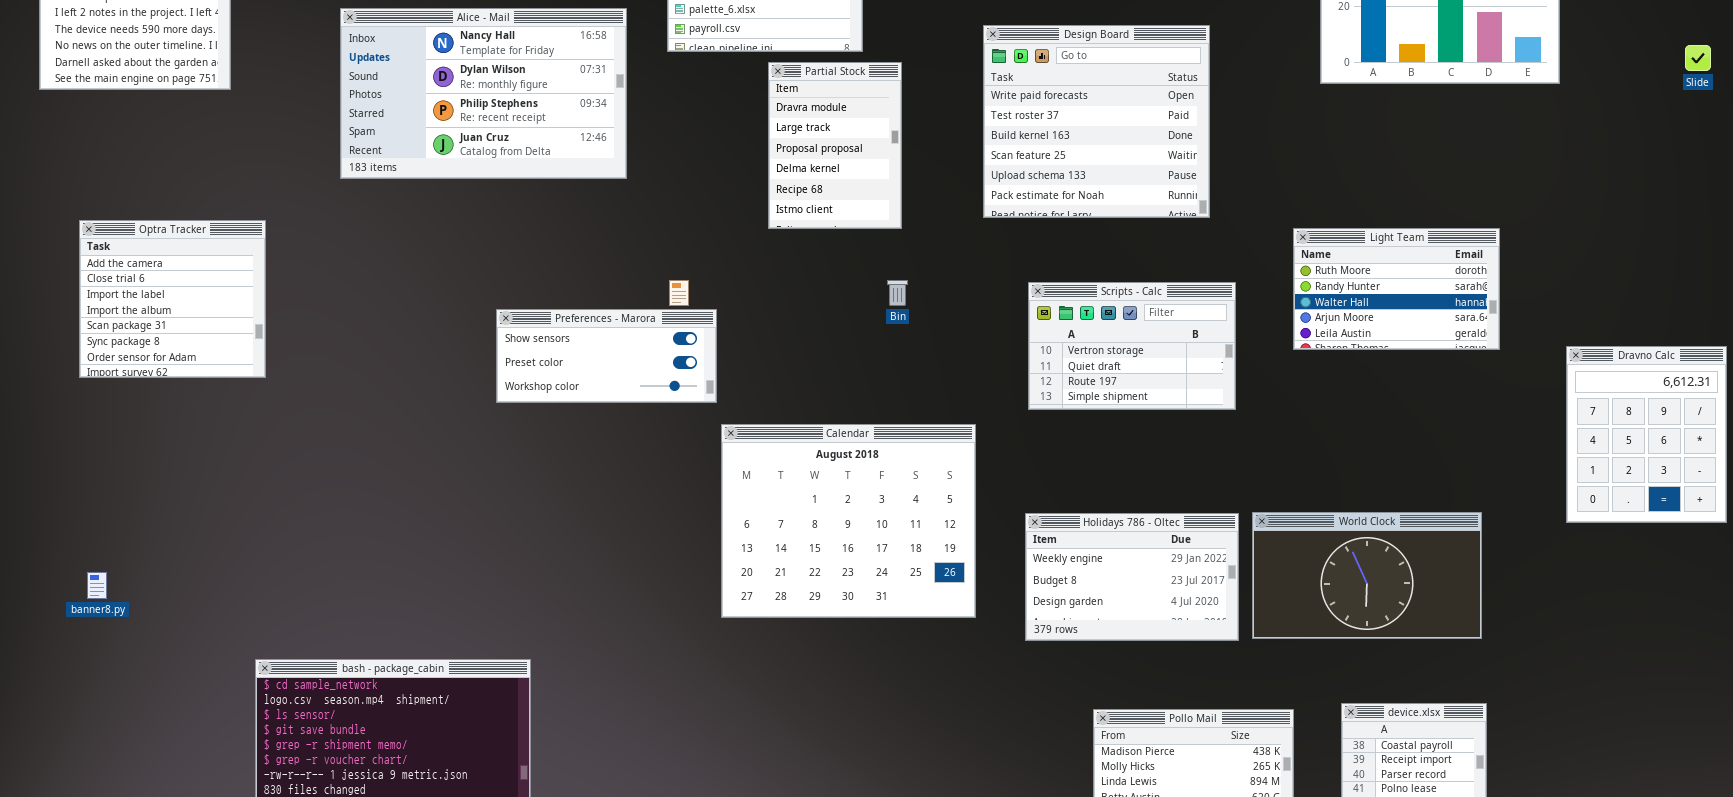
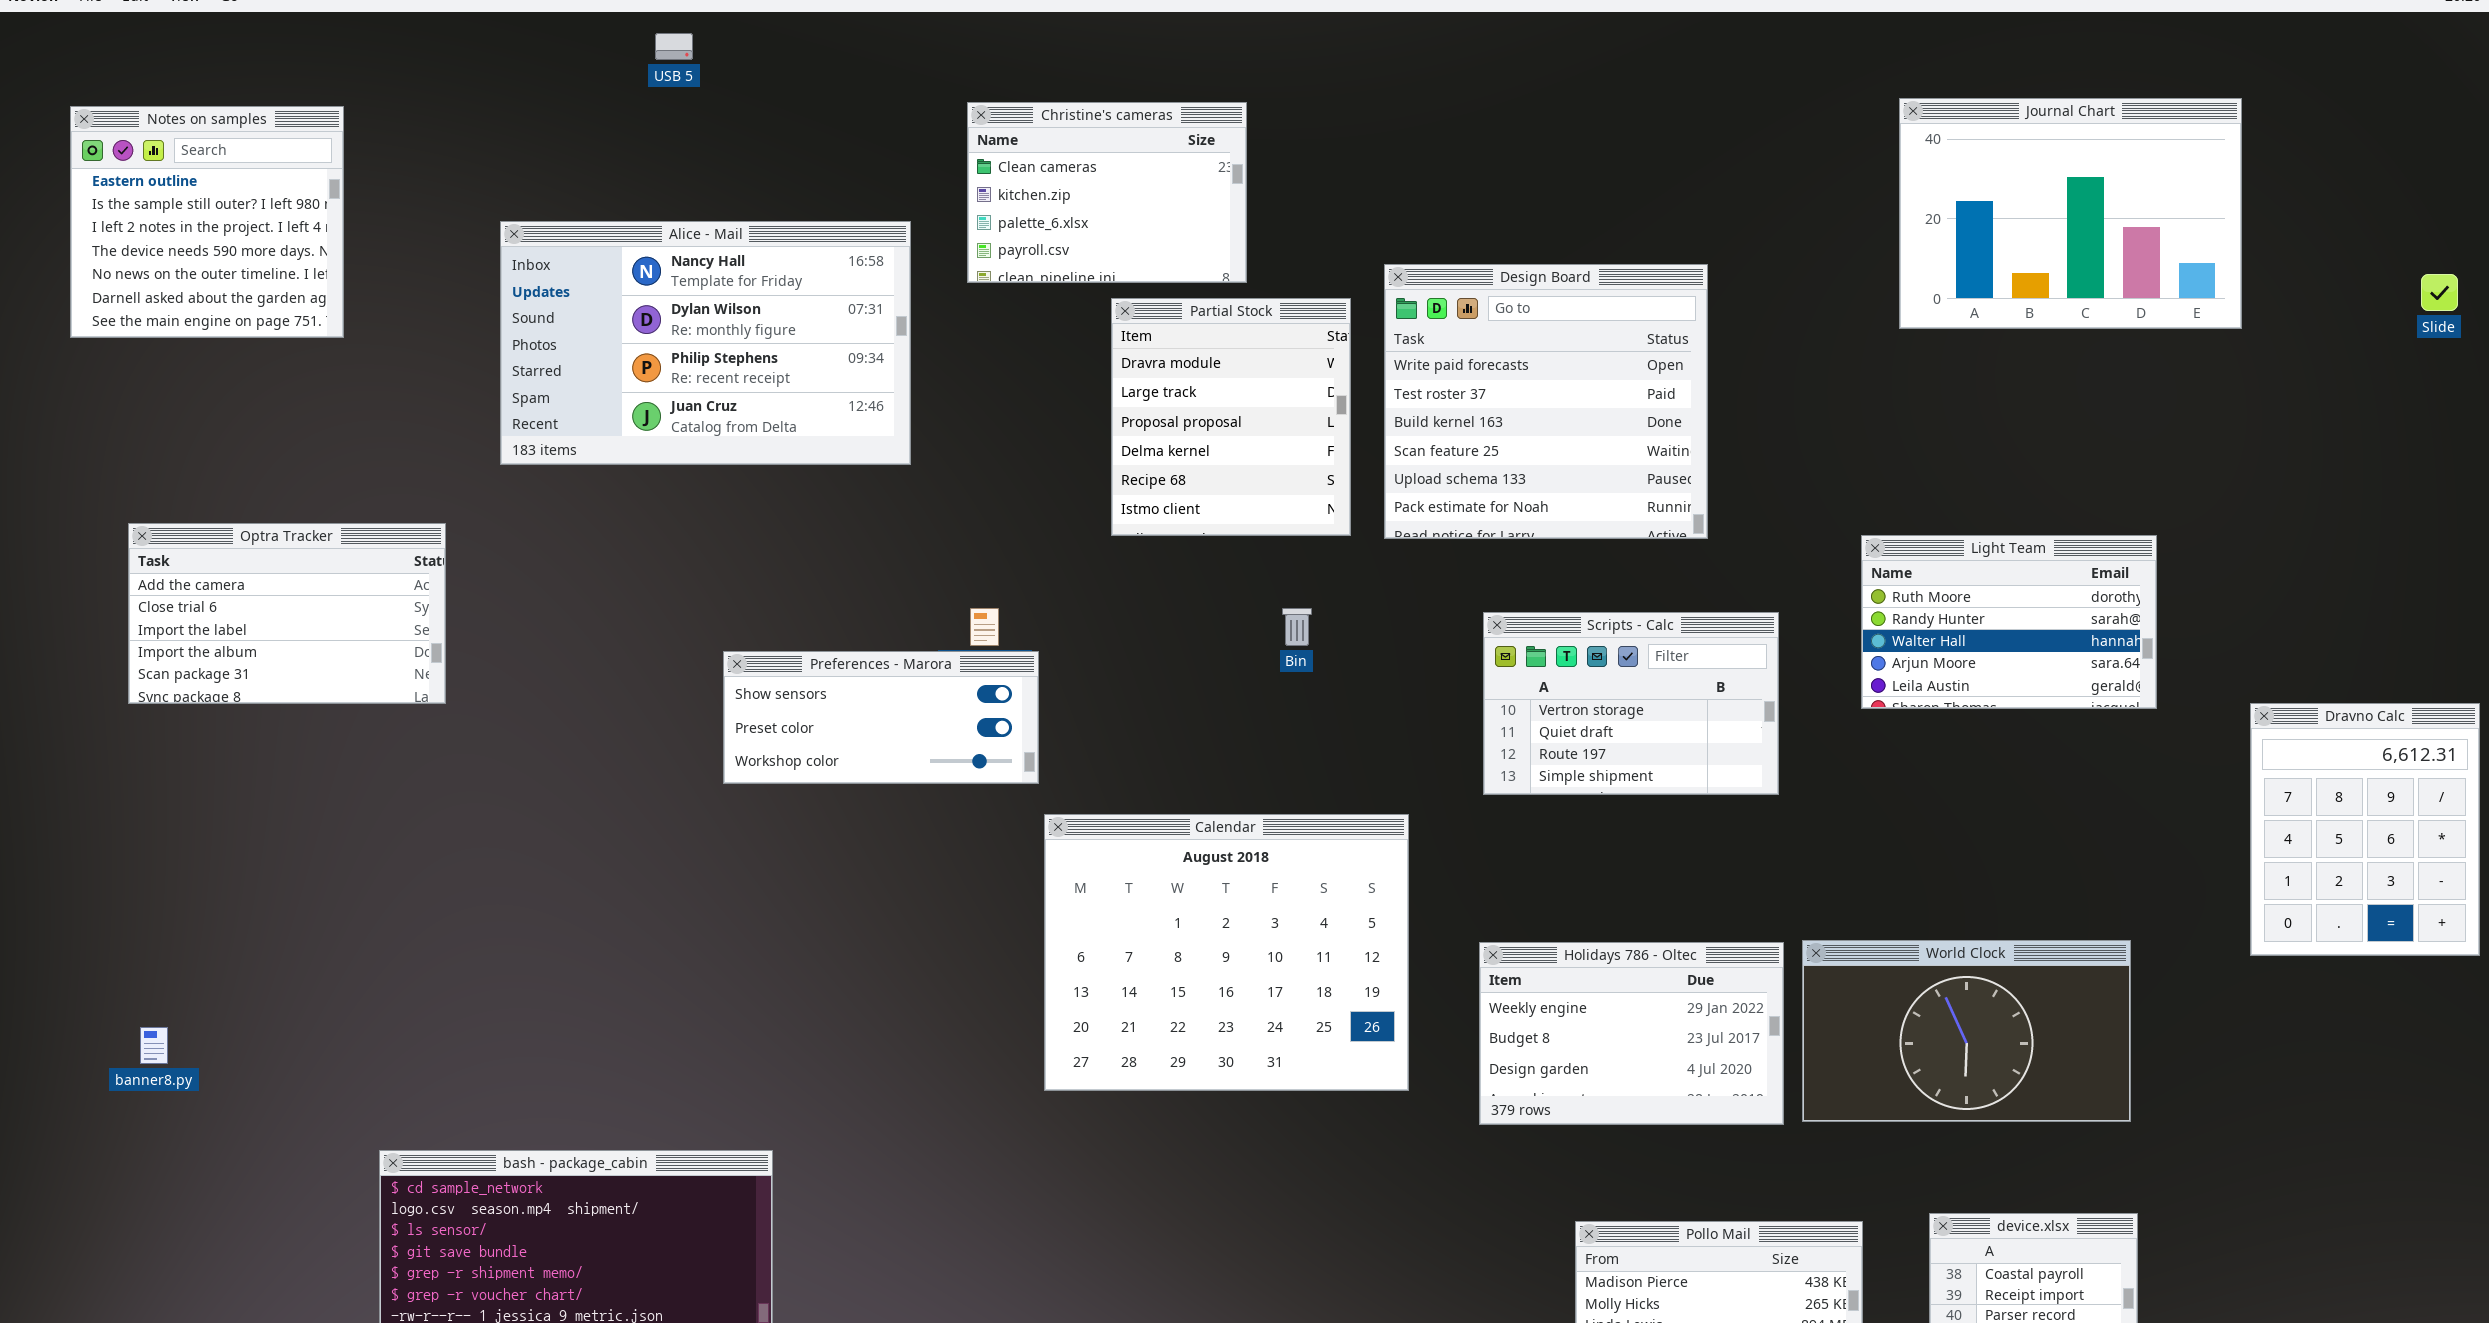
Design Board: [983,25,1210,218] -> [1384,264,1708,539], moved
Partial Stock: [768,62,902,229] -> [1111,298,1351,536], resized
Optra Tracker: [79,220,266,378] -> [128,523,446,704], resized

